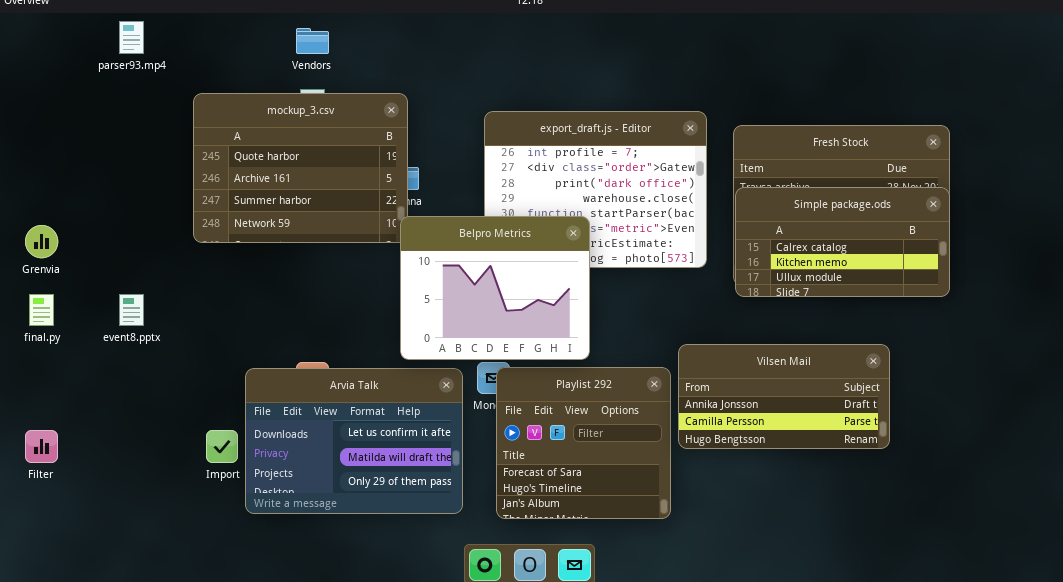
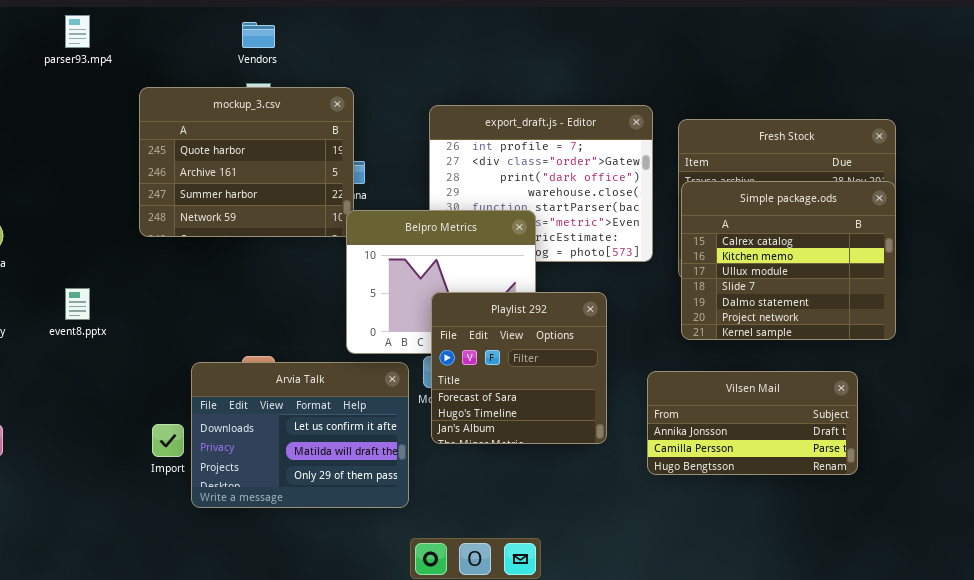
Simple package.ods: [735,187,950,297] -> [681,181,896,340], resized
Vilsen Mail: [678,344,890,449] -> [647,371,858,475], moved
Playlist 292: [496,367,671,519] -> [431,292,607,444], moved

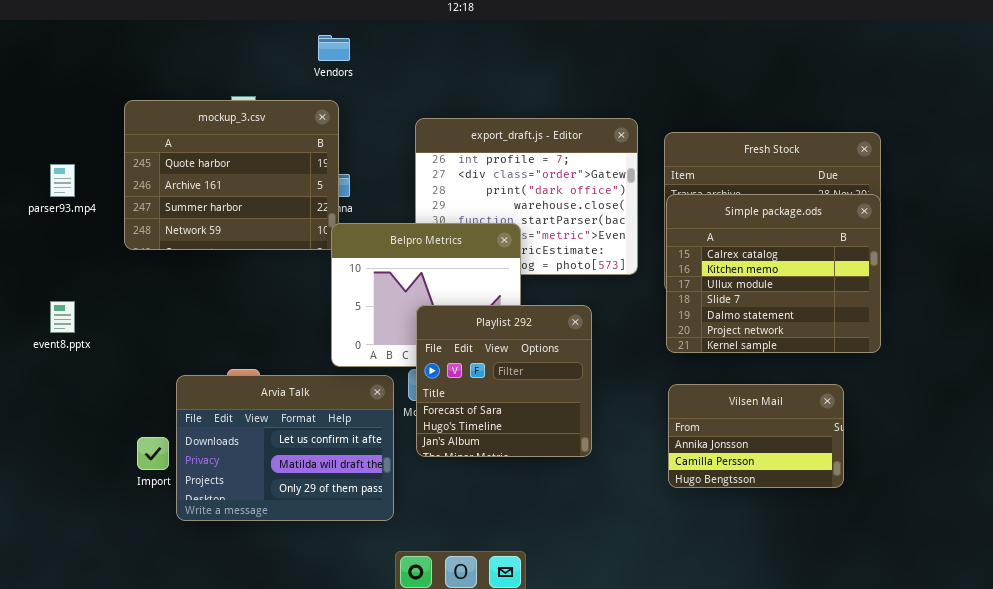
parser93.mp4: [65,15,90,48] -> [50,164,75,197], moved
Vendors: [242,22,275,48] -> [318,35,350,61], moved
Vilsen Mail: [647,371,858,475] -> [668,384,844,488], resized

